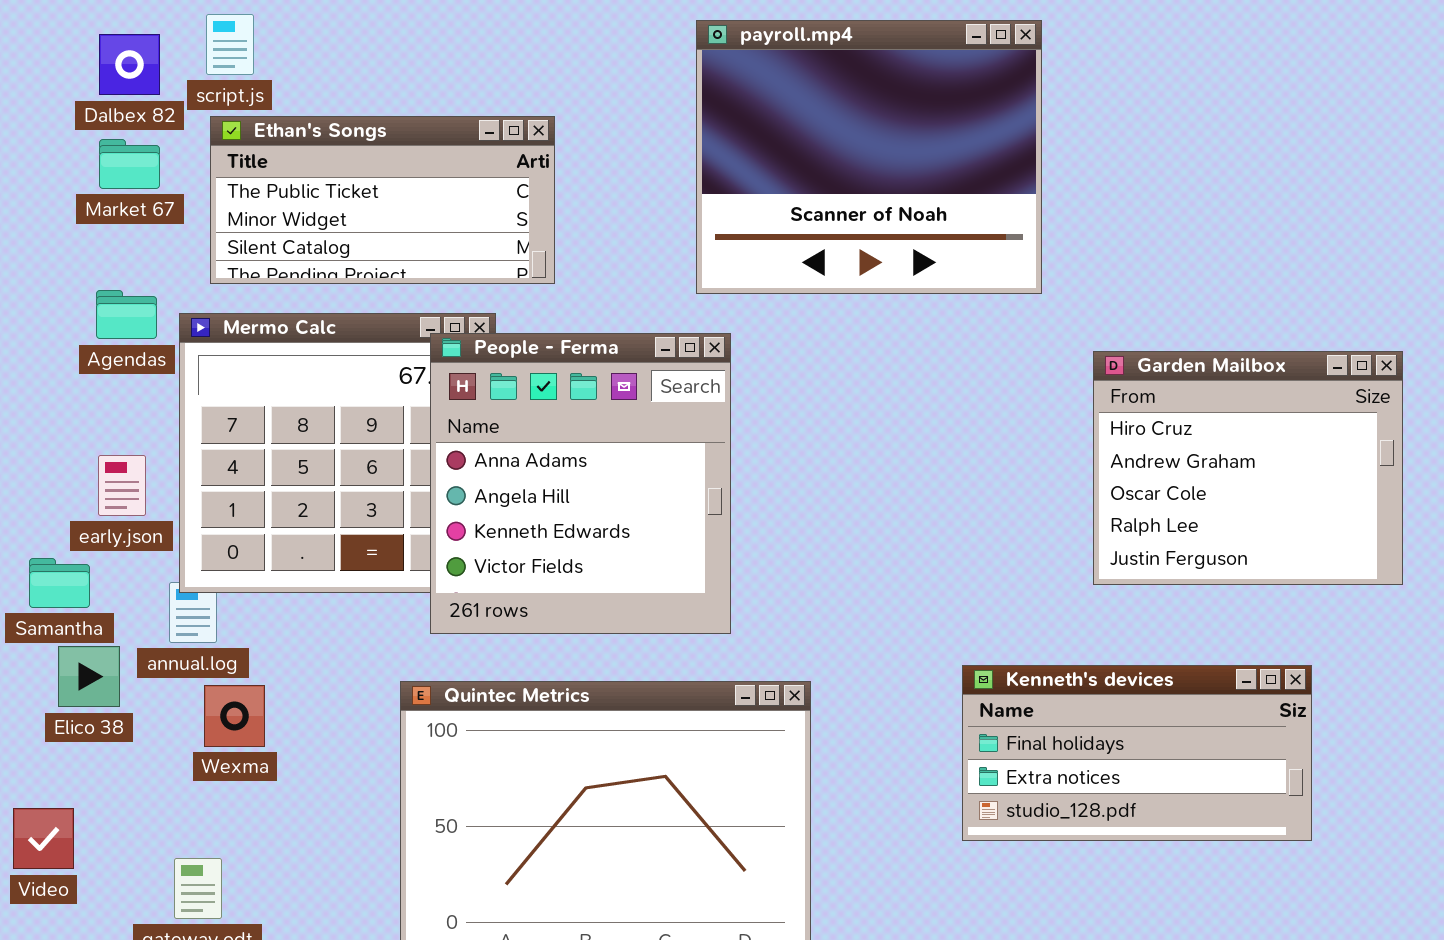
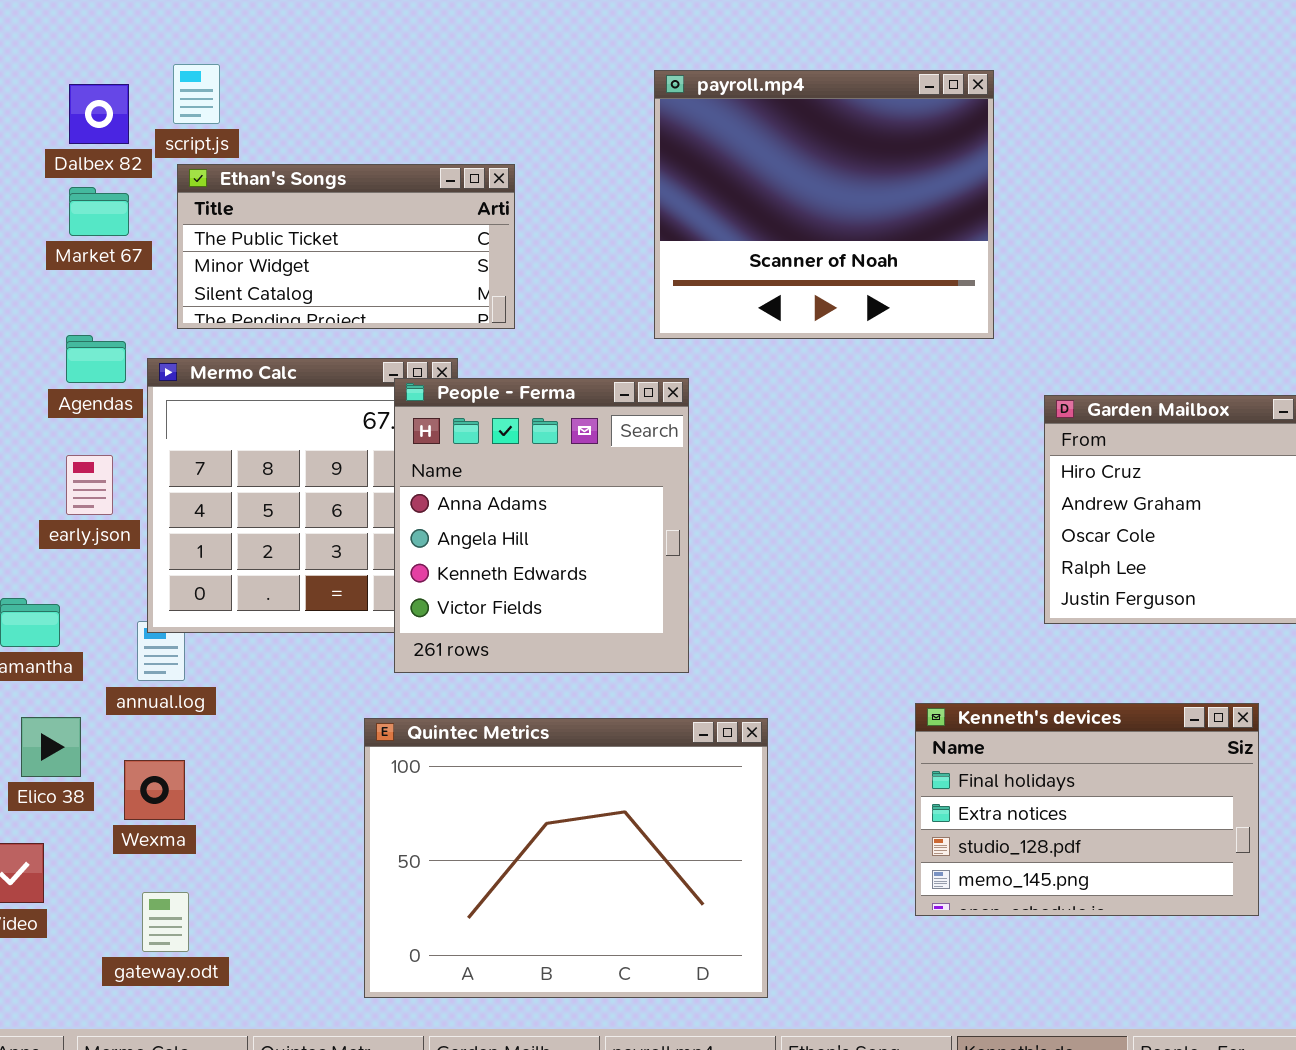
early.json: [98,455,146,516] -> [66,455,113,515], moved
Elico 38: [58,646,120,707] -> [21,717,81,777], moved
Kenneth's devices: [962,665,1312,841] -> [915,703,1259,916], resized
Wexma: [204,685,265,747] -> [124,760,185,820], moved

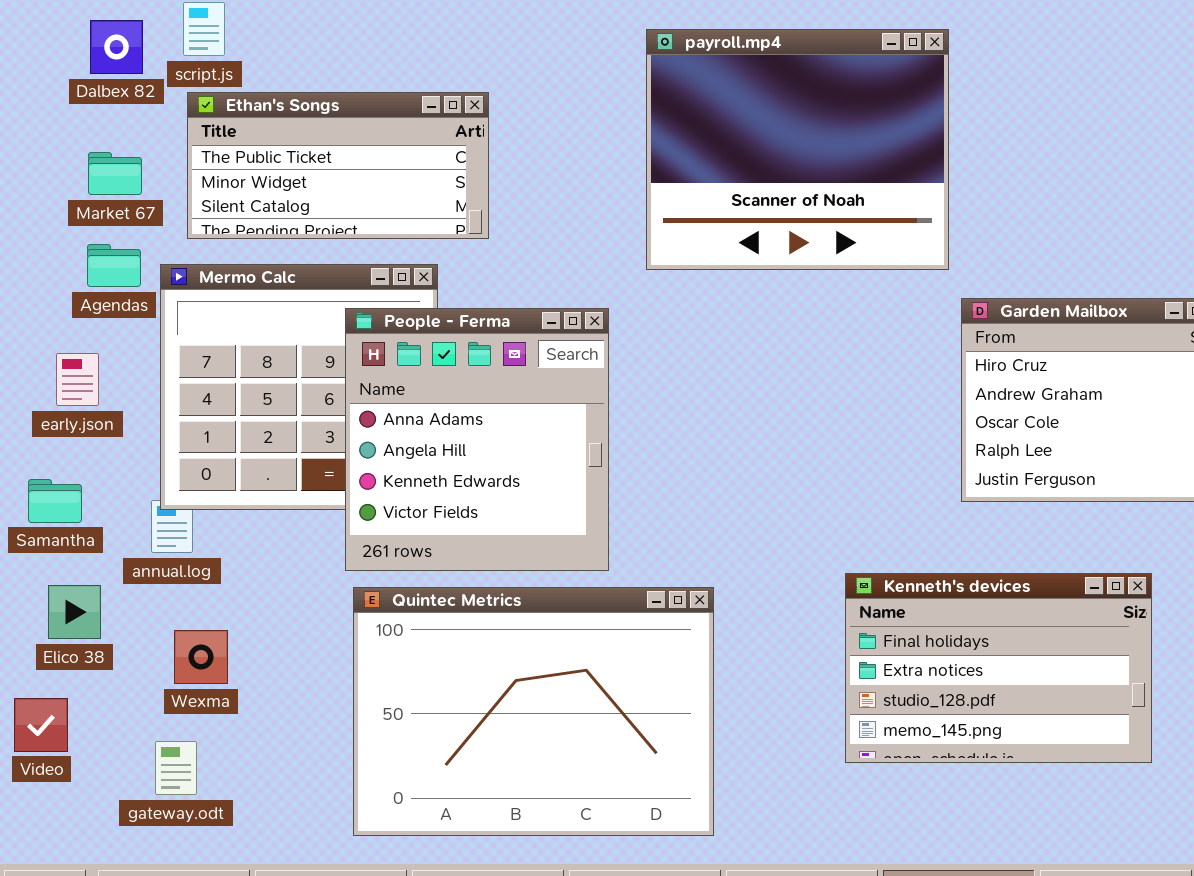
payroll.mp4: [654,70,994,339] -> [646,29,949,270], moved
Market 67: [69,187,129,236] -> [88,152,142,195], moved
People - Ferma: [394,378,689,673] -> [345,308,609,571], moved
early.json: [66,455,113,515] -> [56,353,99,406], moved
Wexma: [124,760,185,820] -> [174,630,228,684], moved

